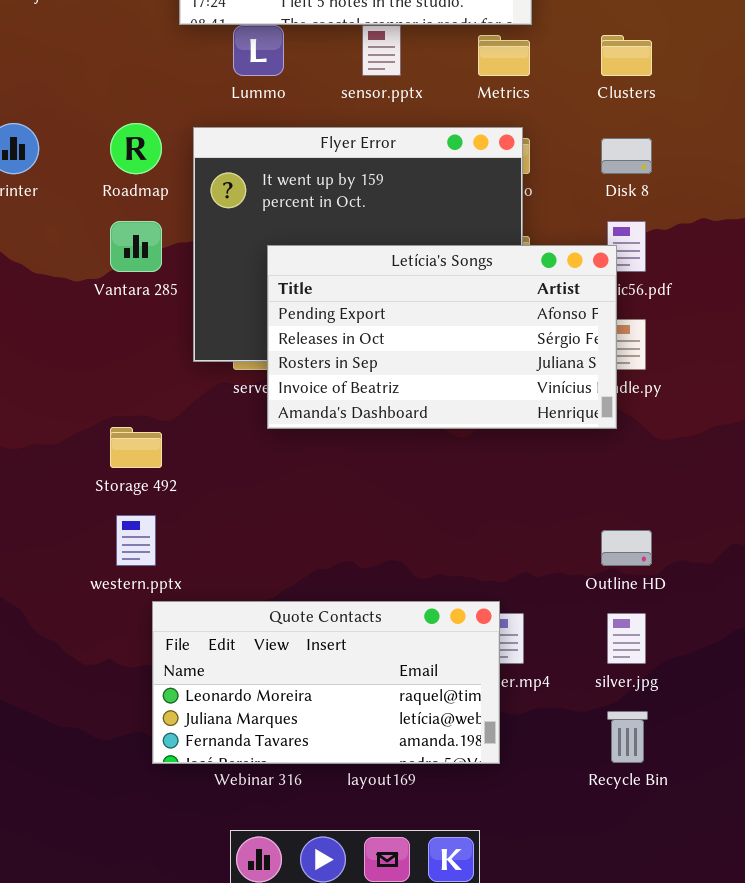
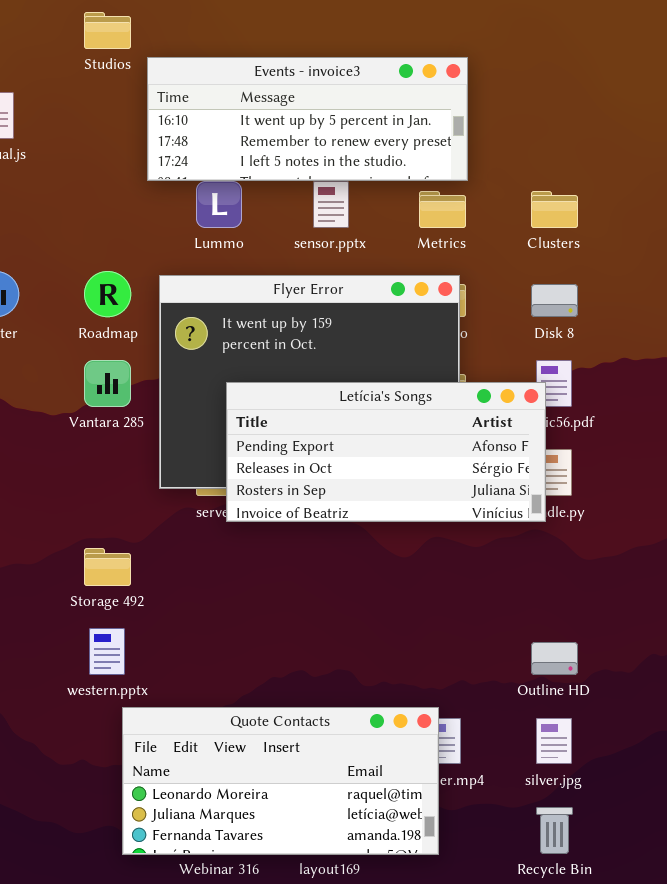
Letícia's Songs: [267,245,617,429] -> [226,382,546,522], resized

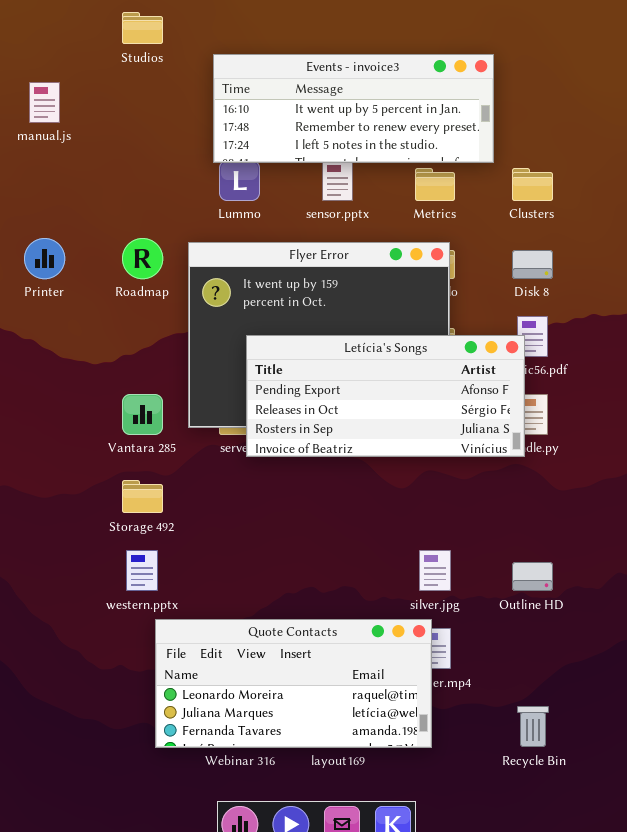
Events - invoice3: [147,57,468,181] -> [213,54,494,163], moved
Vantara 285: [84,360,131,407] -> [122,394,163,435], moved
silver.jpg: [536,718,572,764] -> [419,550,451,591], moved

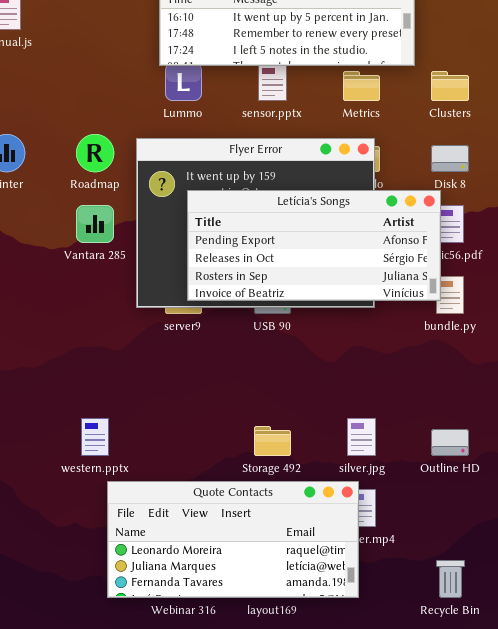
Letícia's Songs: [246,335,525,457] -> [187,190,441,301], moved
Vantara 285: [122,394,163,435] -> [76,205,114,243], moved
Storage 492: [122,480,163,513] -> [254,426,291,456], moved

